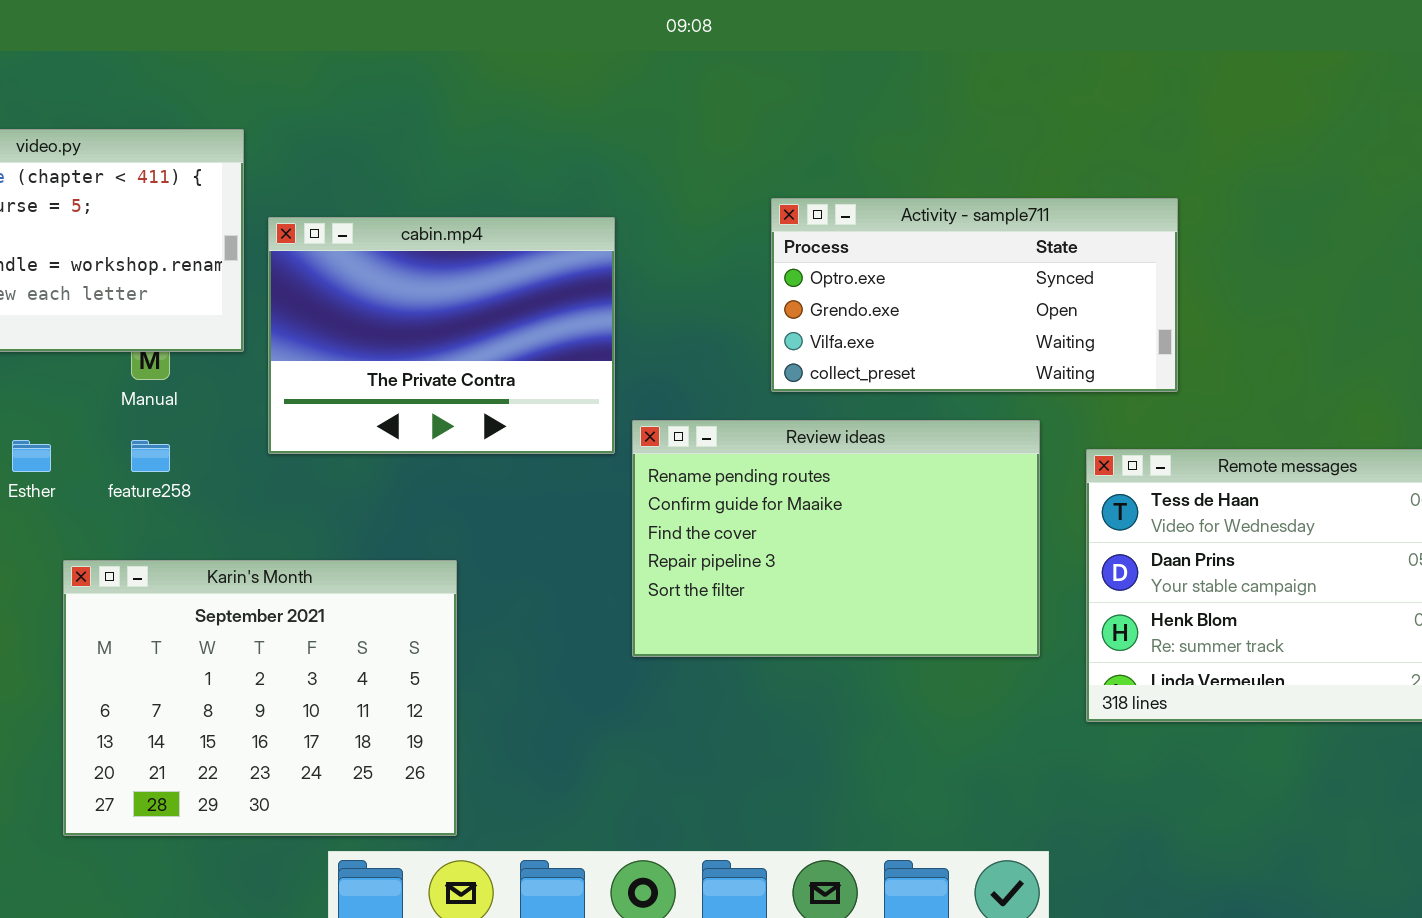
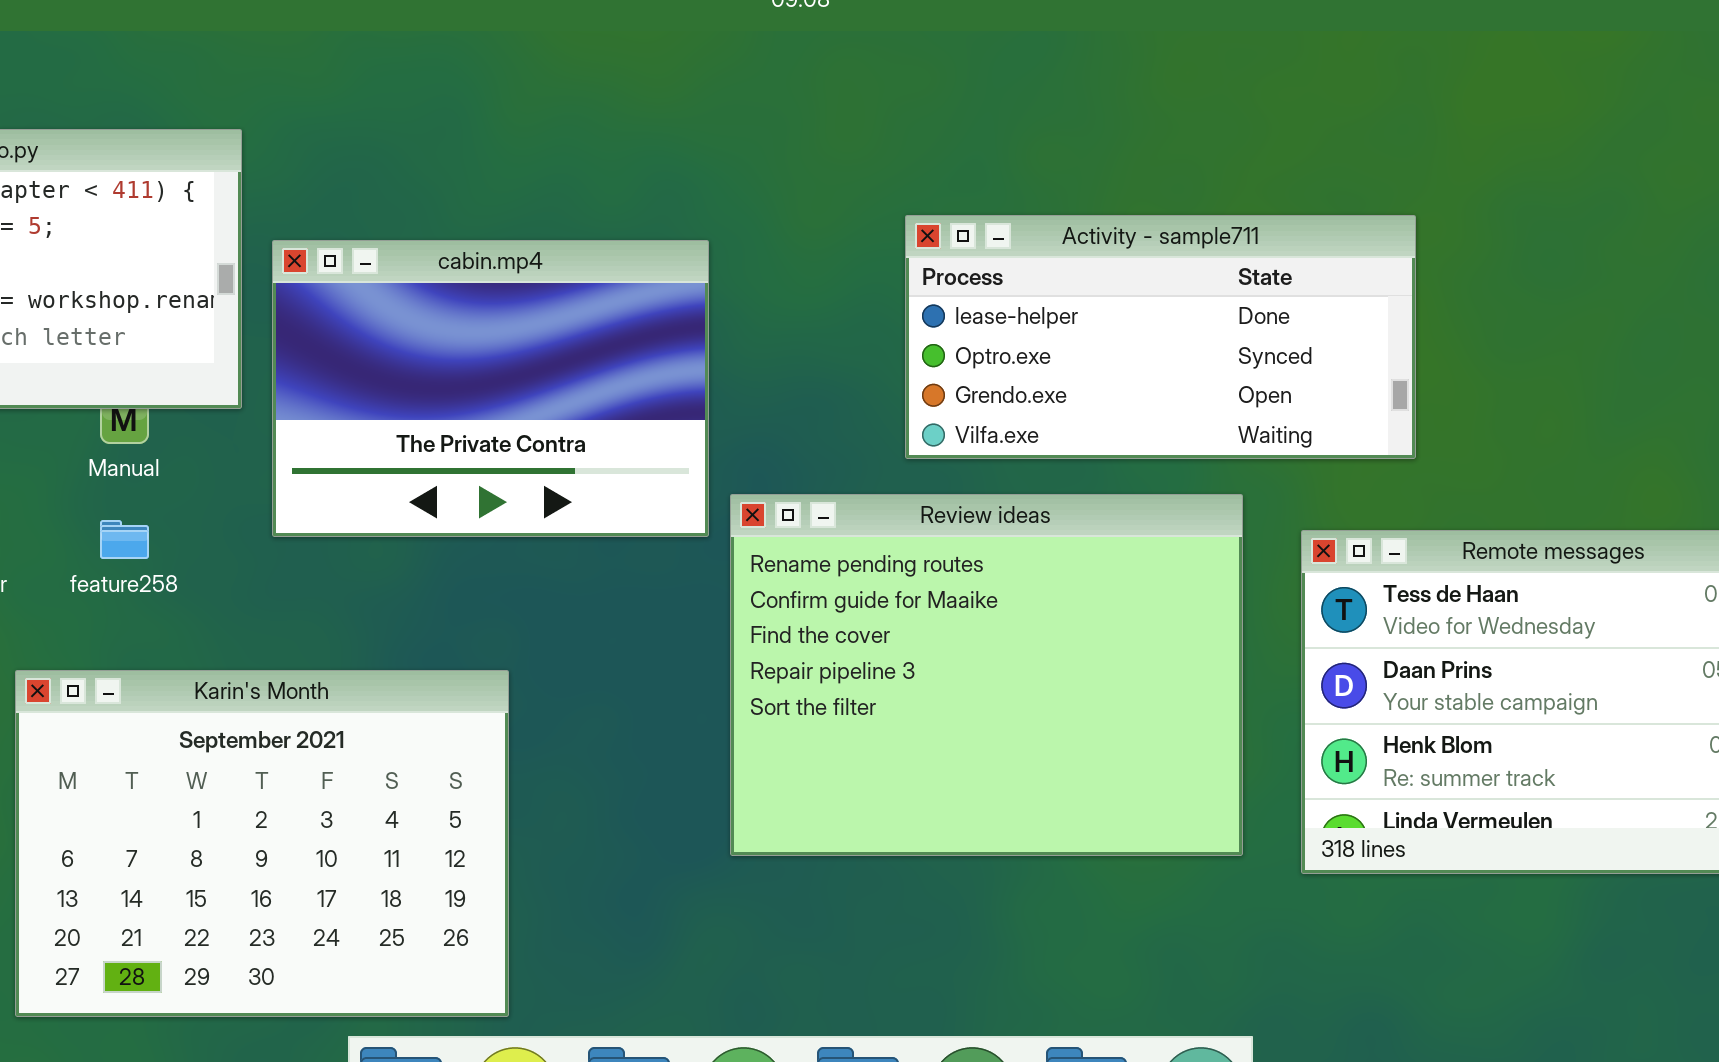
Activity - sample711: [771,198,1178,392] -> [905,215,1416,459], scrolled up 1 row
Review ideas: [632,420,1040,657] -> [730,494,1243,856], resized

